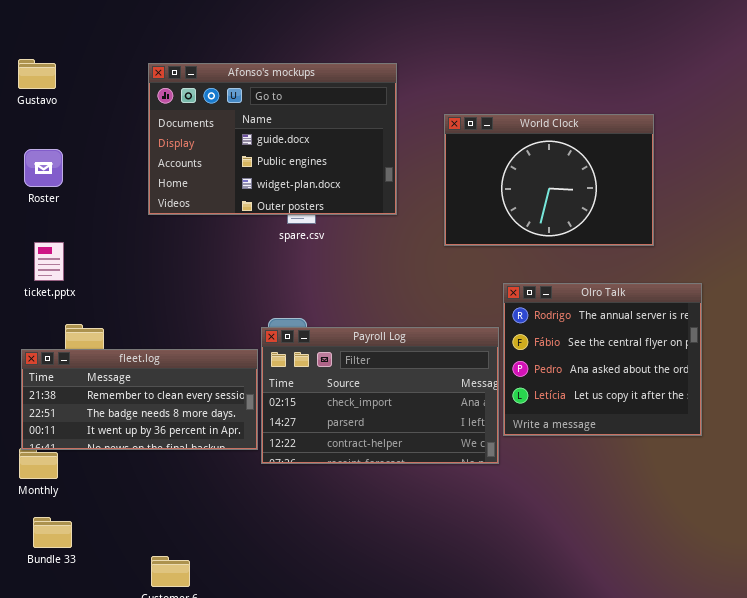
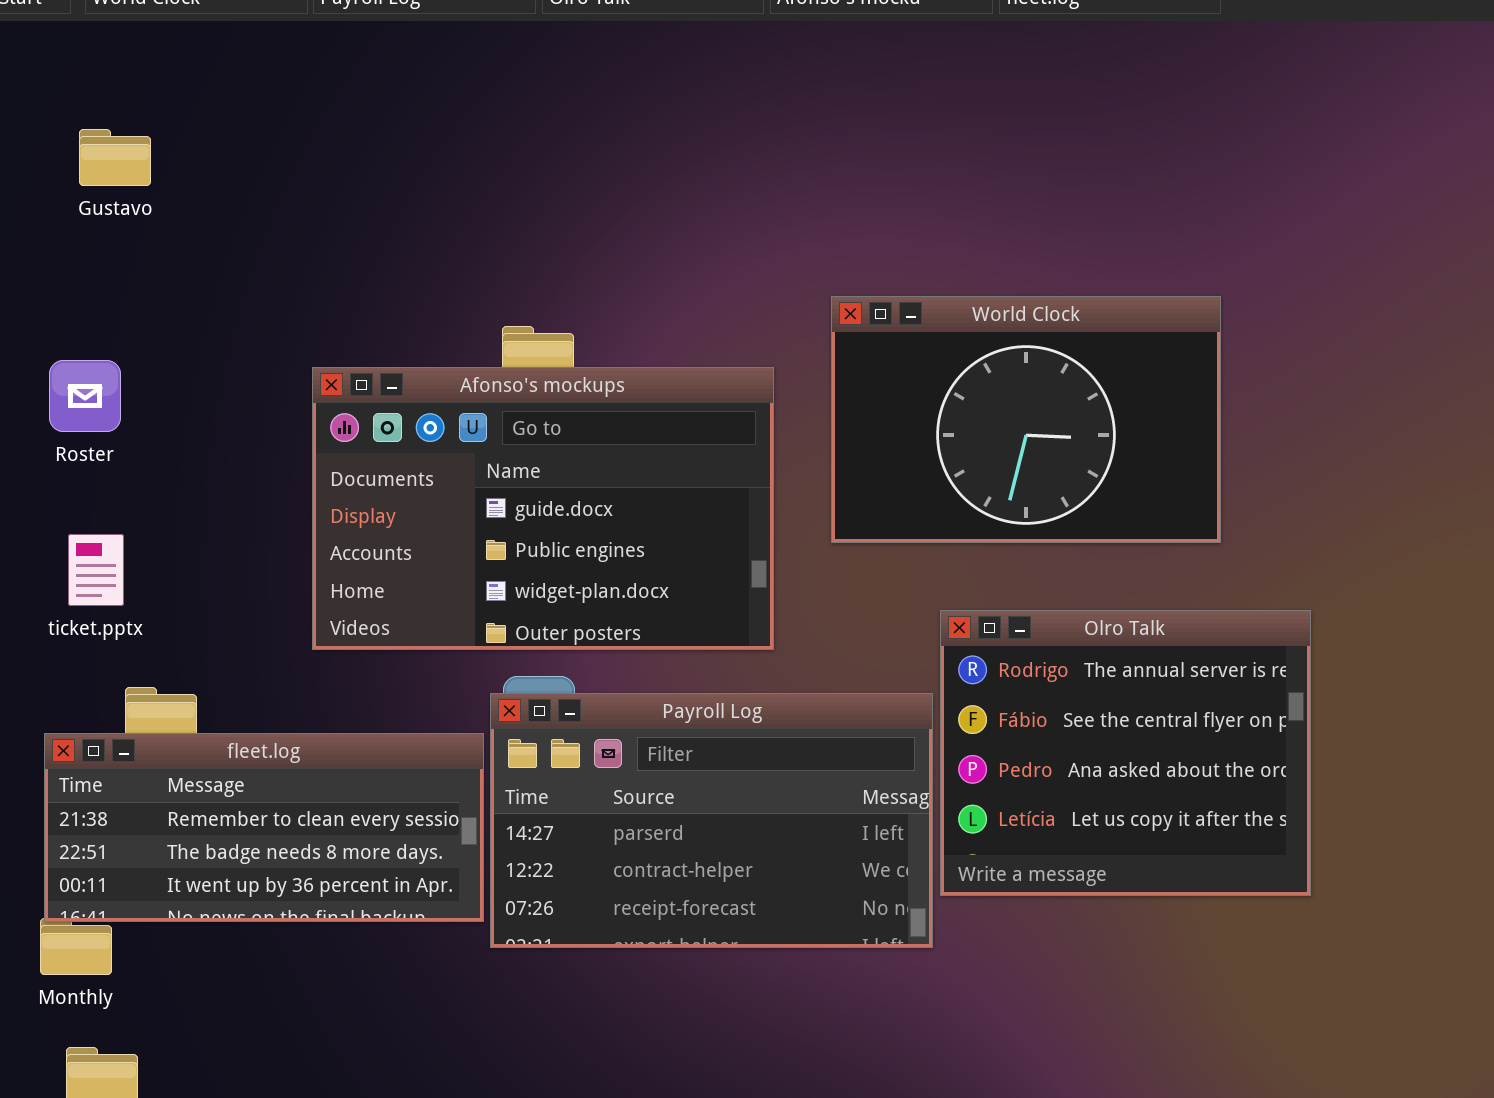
Gustavo: [18,59,56,89] -> [79,129,151,186], moved
Afonso's mockups: [148,63,397,215] -> [312,367,774,650], moved
Payroll Log: [261,327,499,464] -> [490,693,933,948], scrolled down 1 row

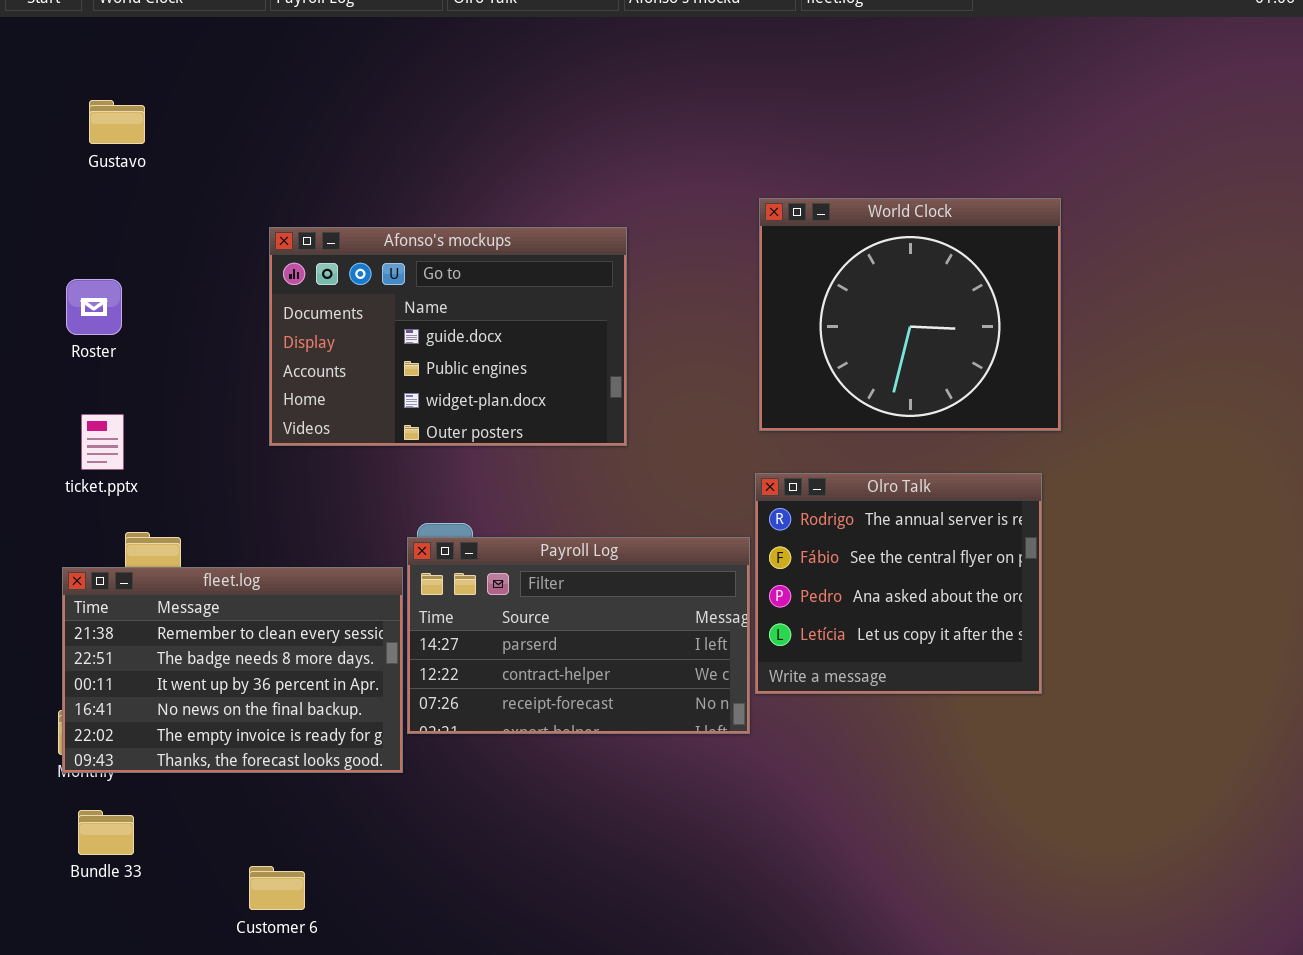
World Clock: [831,296,1221,543] -> [759,198,1061,431], moved, resized
Afonso's mockups: [312,367,774,650] -> [269,227,627,446], moved
fleet.log: [44,733,484,922] -> [62,567,403,773], resized

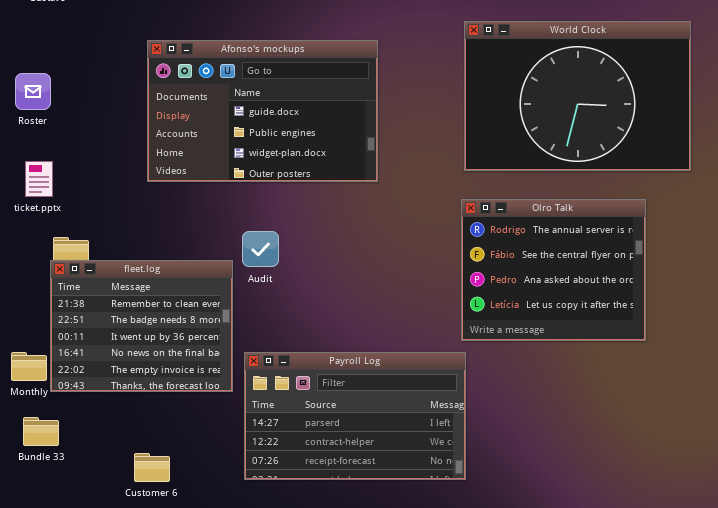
World Clock: [759,198,1061,431] -> [464,21,691,171], resized
Payroll Log: [407,537,750,734] -> [244,352,466,480], moved
fleet.log: [62,567,403,773] -> [50,260,233,392], resized

